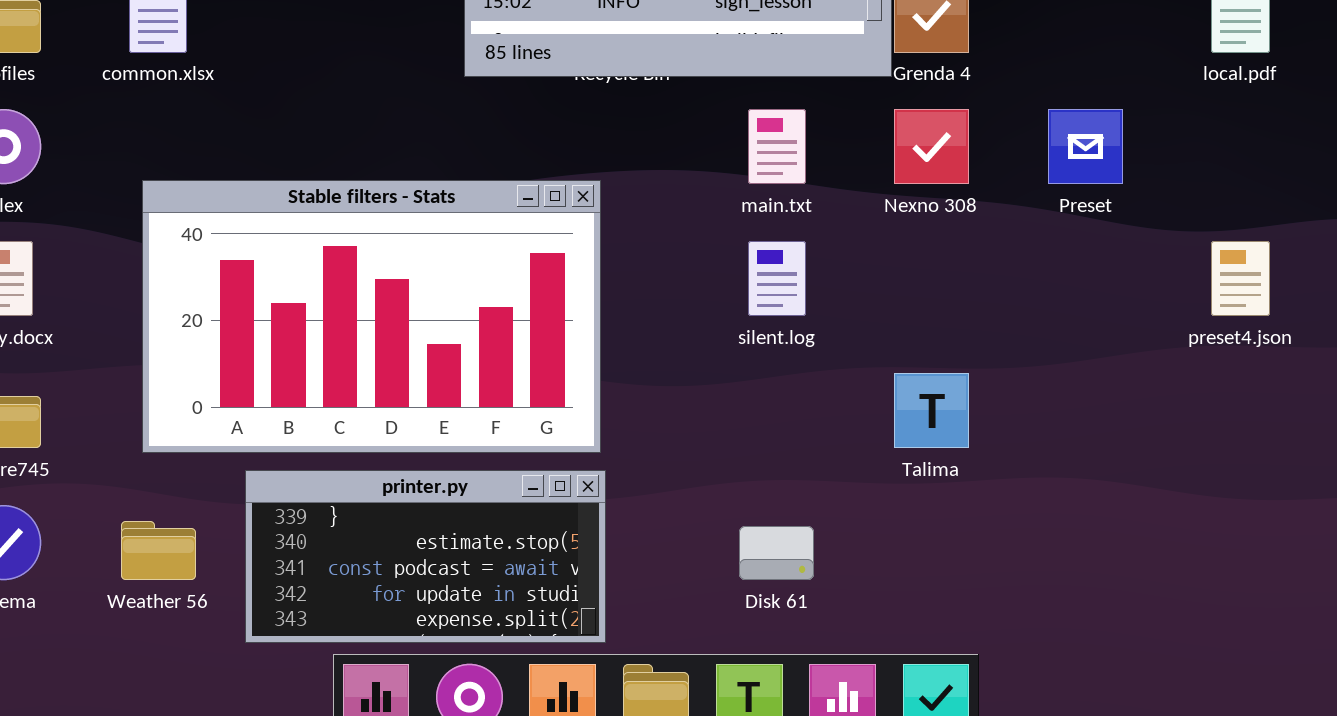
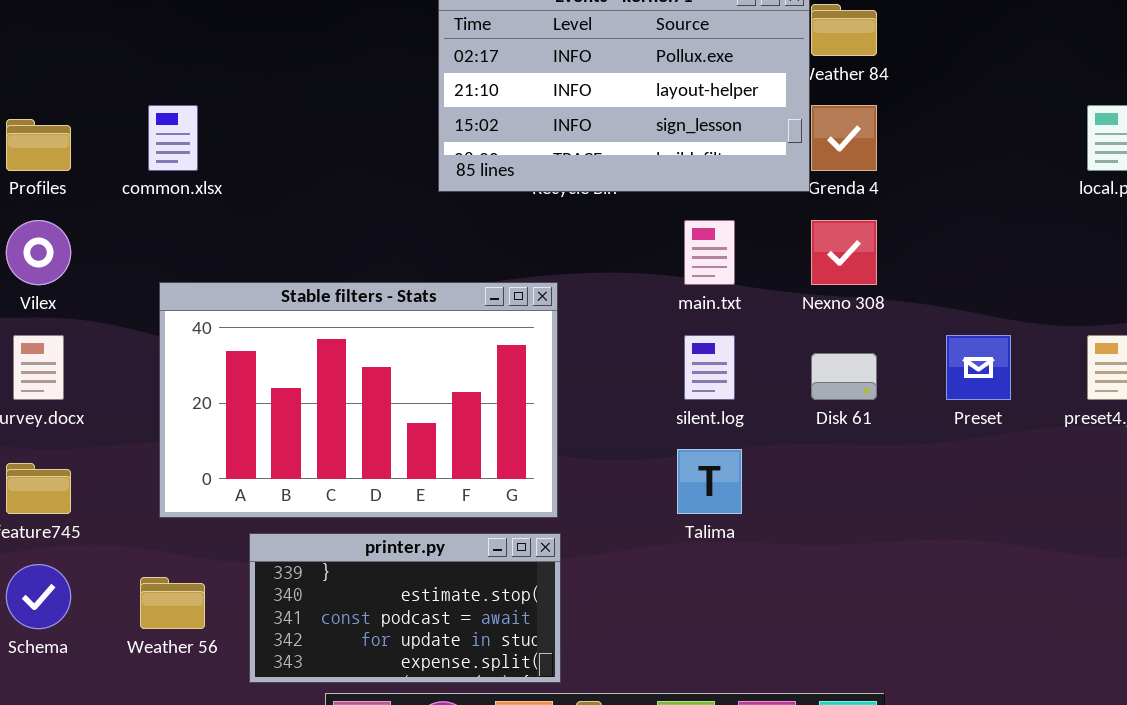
Preset: [1048,109,1123,184] -> [946,335,1011,400], moved
Talima: [894,373,969,448] -> [677,449,742,514], moved
Disk 61: [739,526,814,580] -> [811,353,877,400], moved

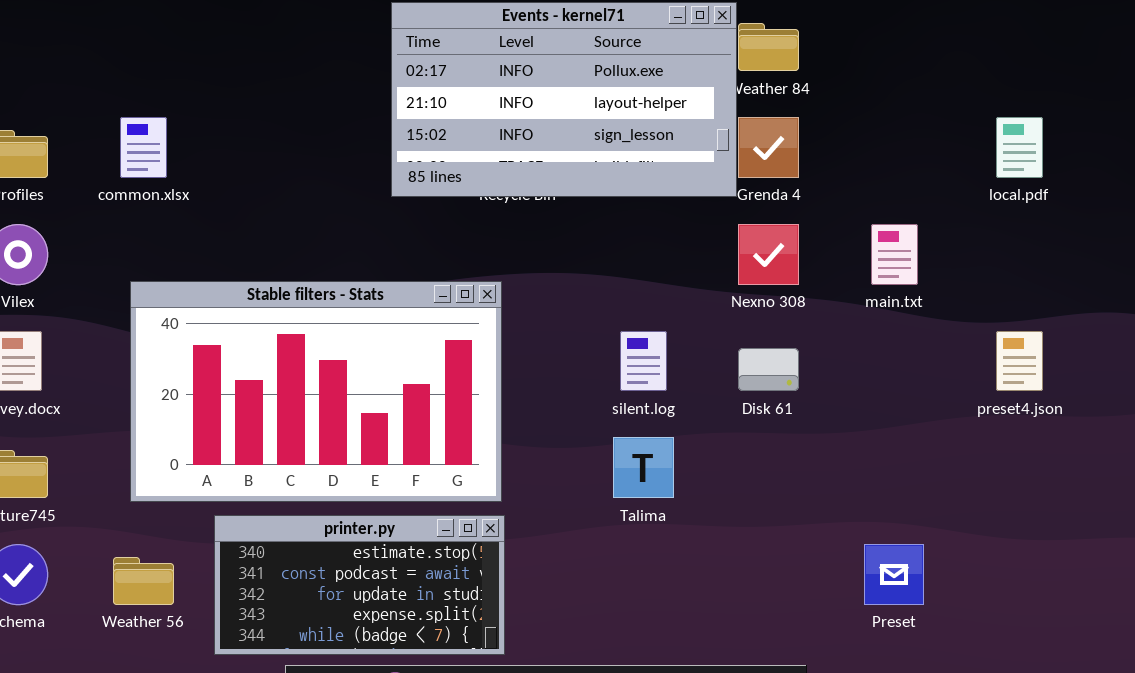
main.txt: [684,220,735,285] -> [871,224,918,285], moved
Preset: [946,335,1011,400] -> [864,544,924,605], moved
printer.py: [249,533,561,683] -> [214,515,505,655], scrolled down 1 row

